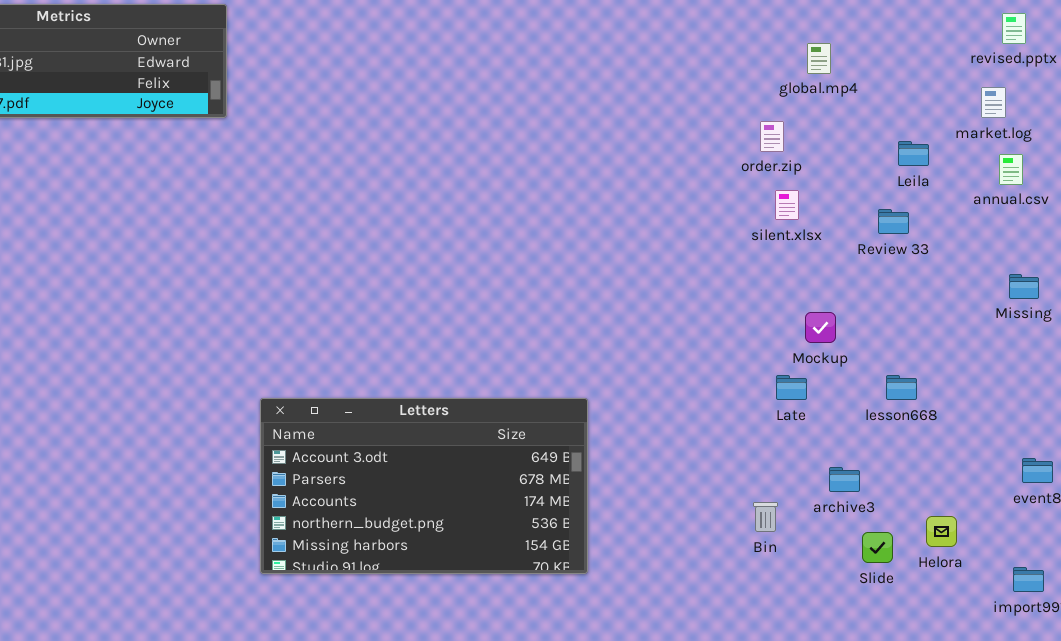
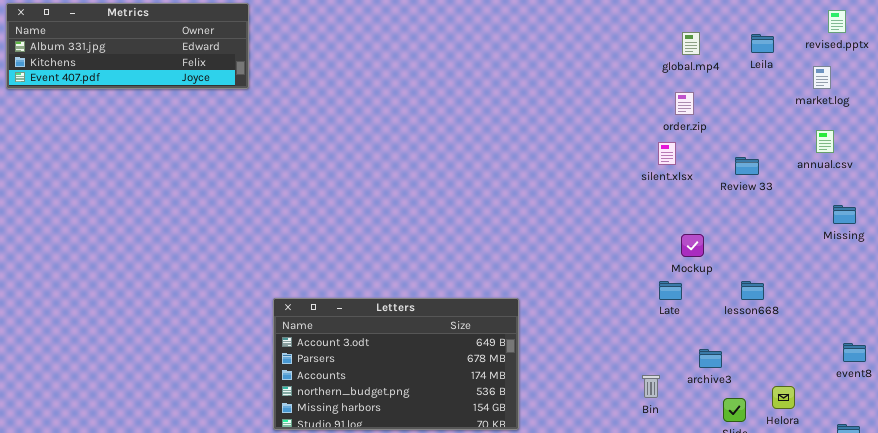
order.zip: [760,121,784,152] -> [675,92,694,115], moved
Leila: [898,141,929,166] -> [751,34,774,53], moved
annual.csv: [999,154,1023,185] -> [816,130,834,153], moved

